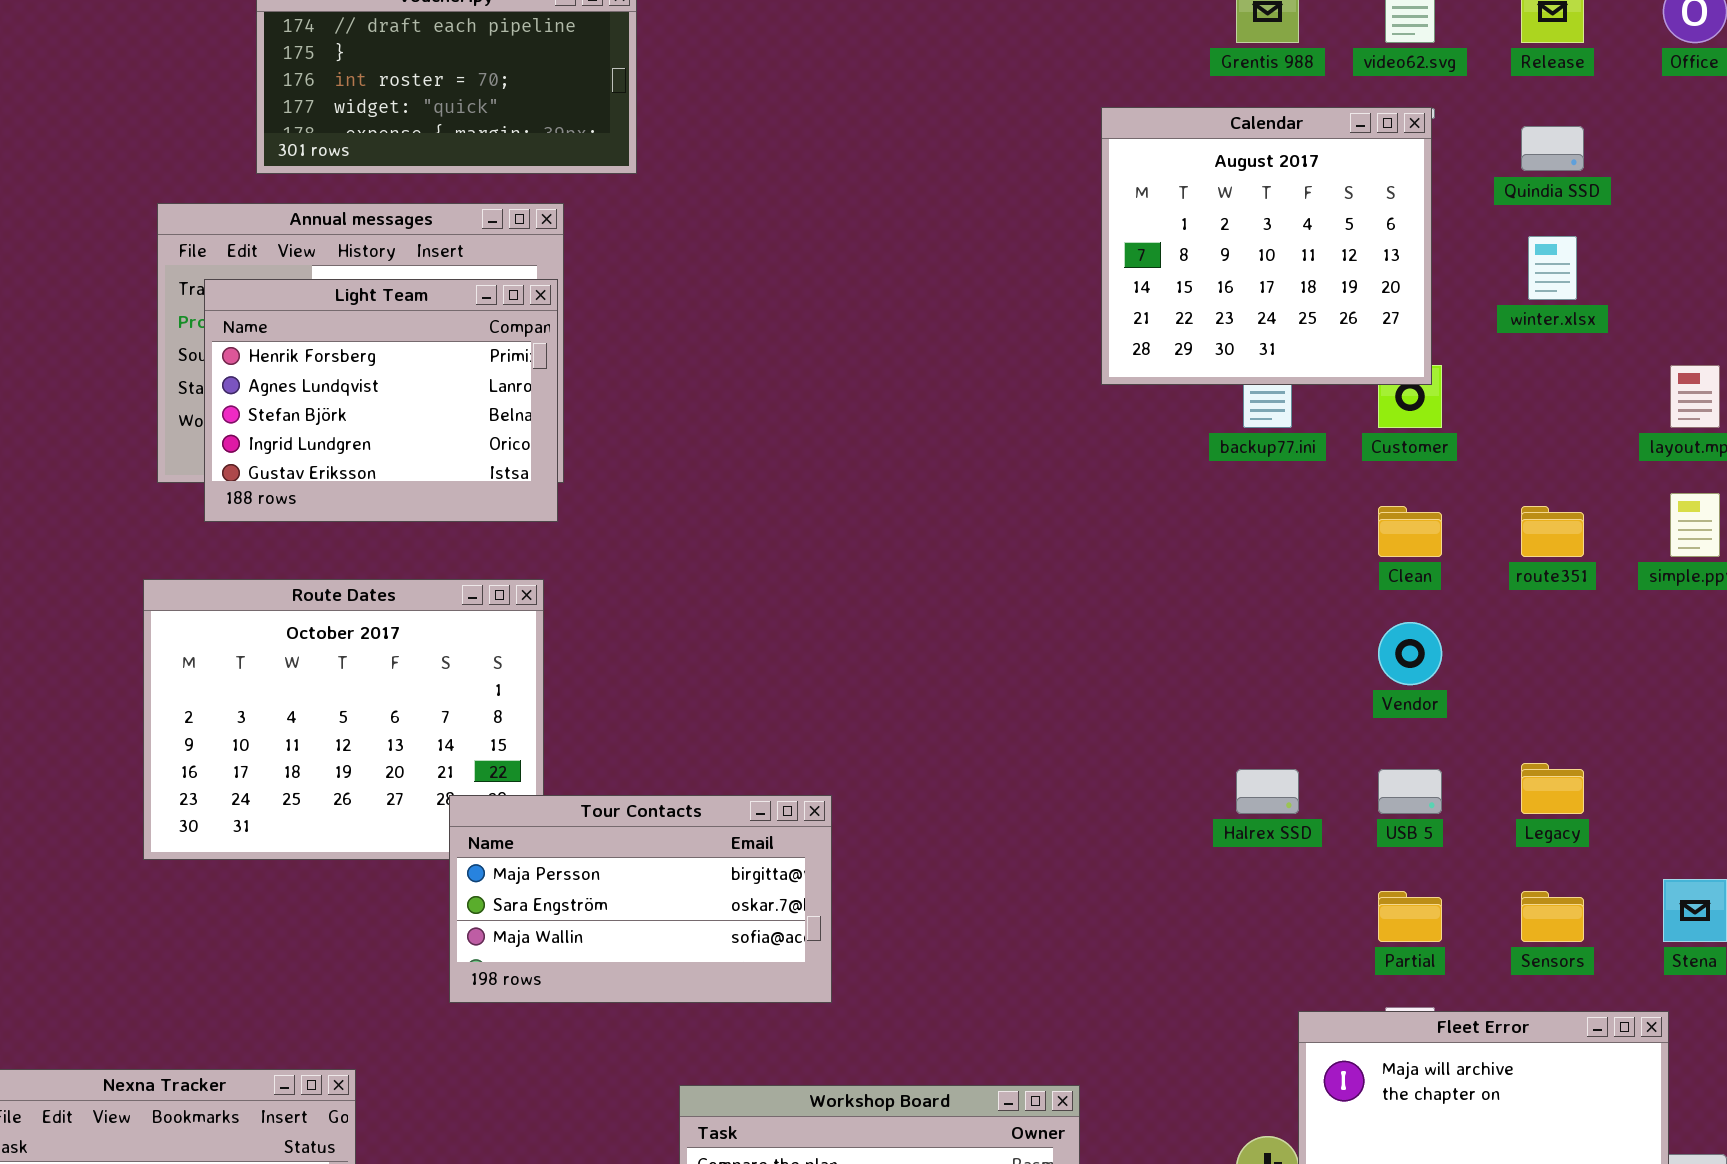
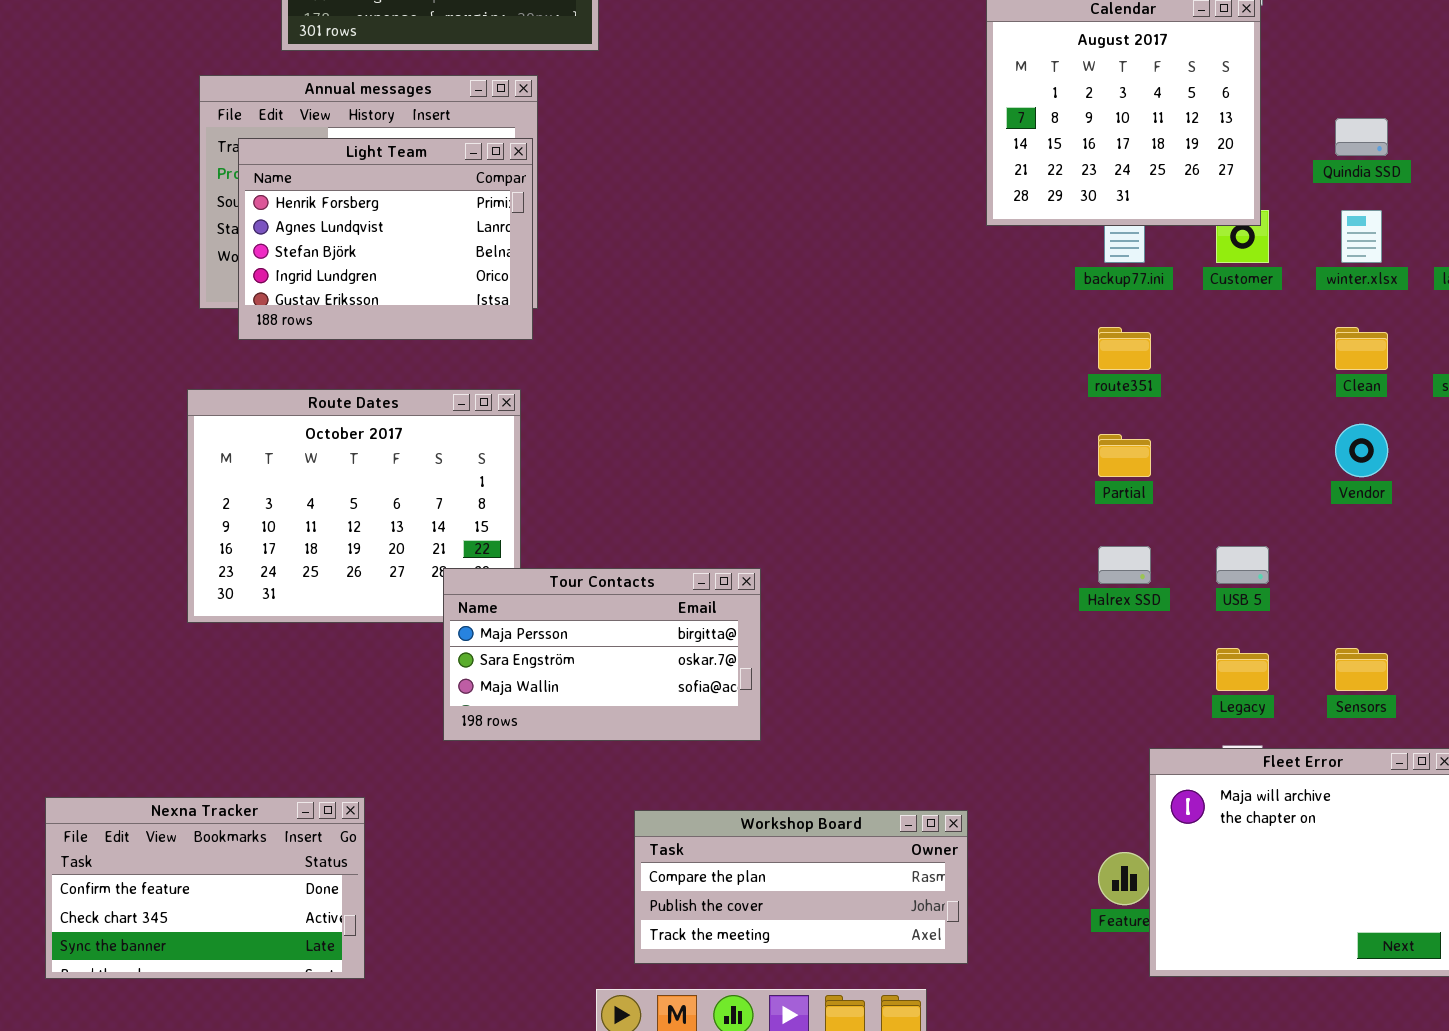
Quindia SSD: [1521,126,1584,171] -> [1335,118,1388,156], moved
winter.xlsx: [1528,236,1577,300] -> [1341,210,1382,263], moved
Clean: [1378,506,1442,557] -> [1335,327,1388,370], moved
route351: [1521,506,1584,557] -> [1098,327,1151,370], moved
Vendor: [1378,622,1442,685] -> [1335,424,1388,477], moved
Legacy: [1521,763,1584,814] -> [1216,648,1269,691], moved
Partial: [1378,891,1442,942] -> [1098,434,1151,477], moved

